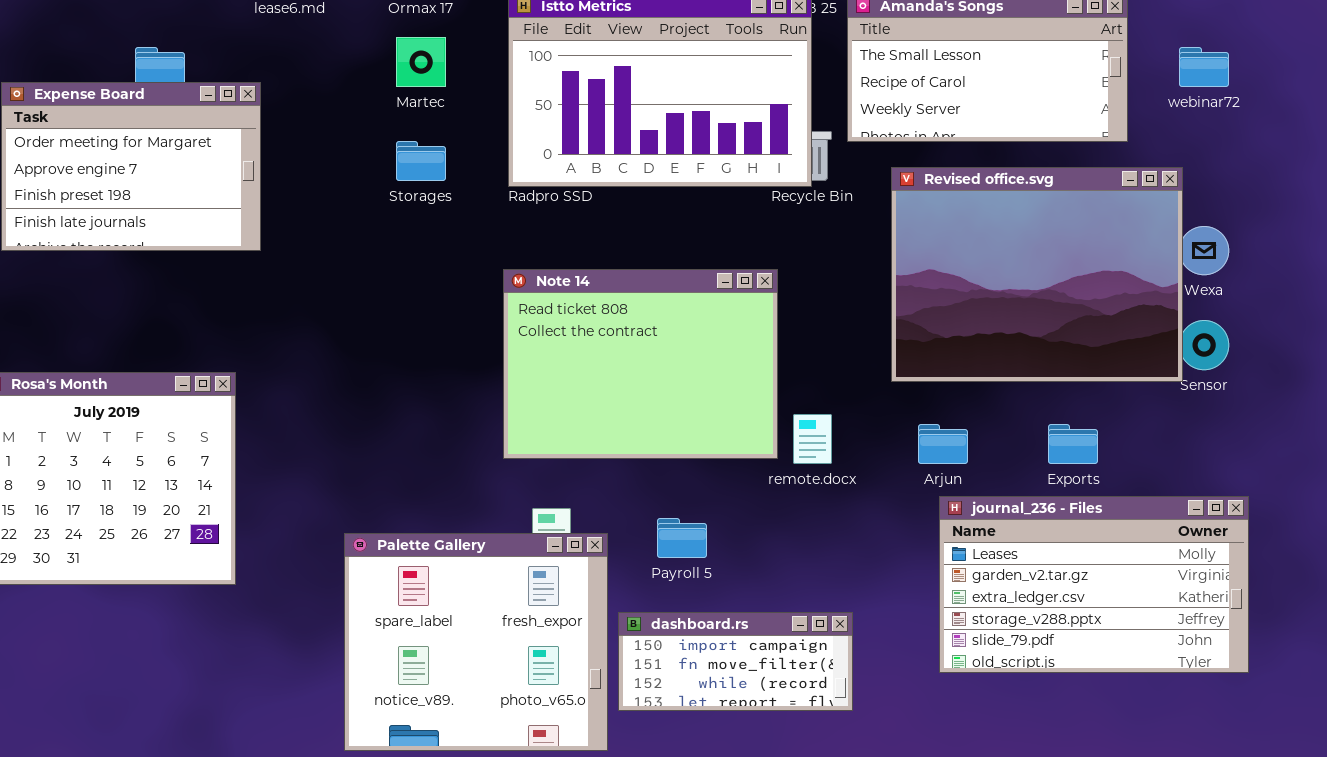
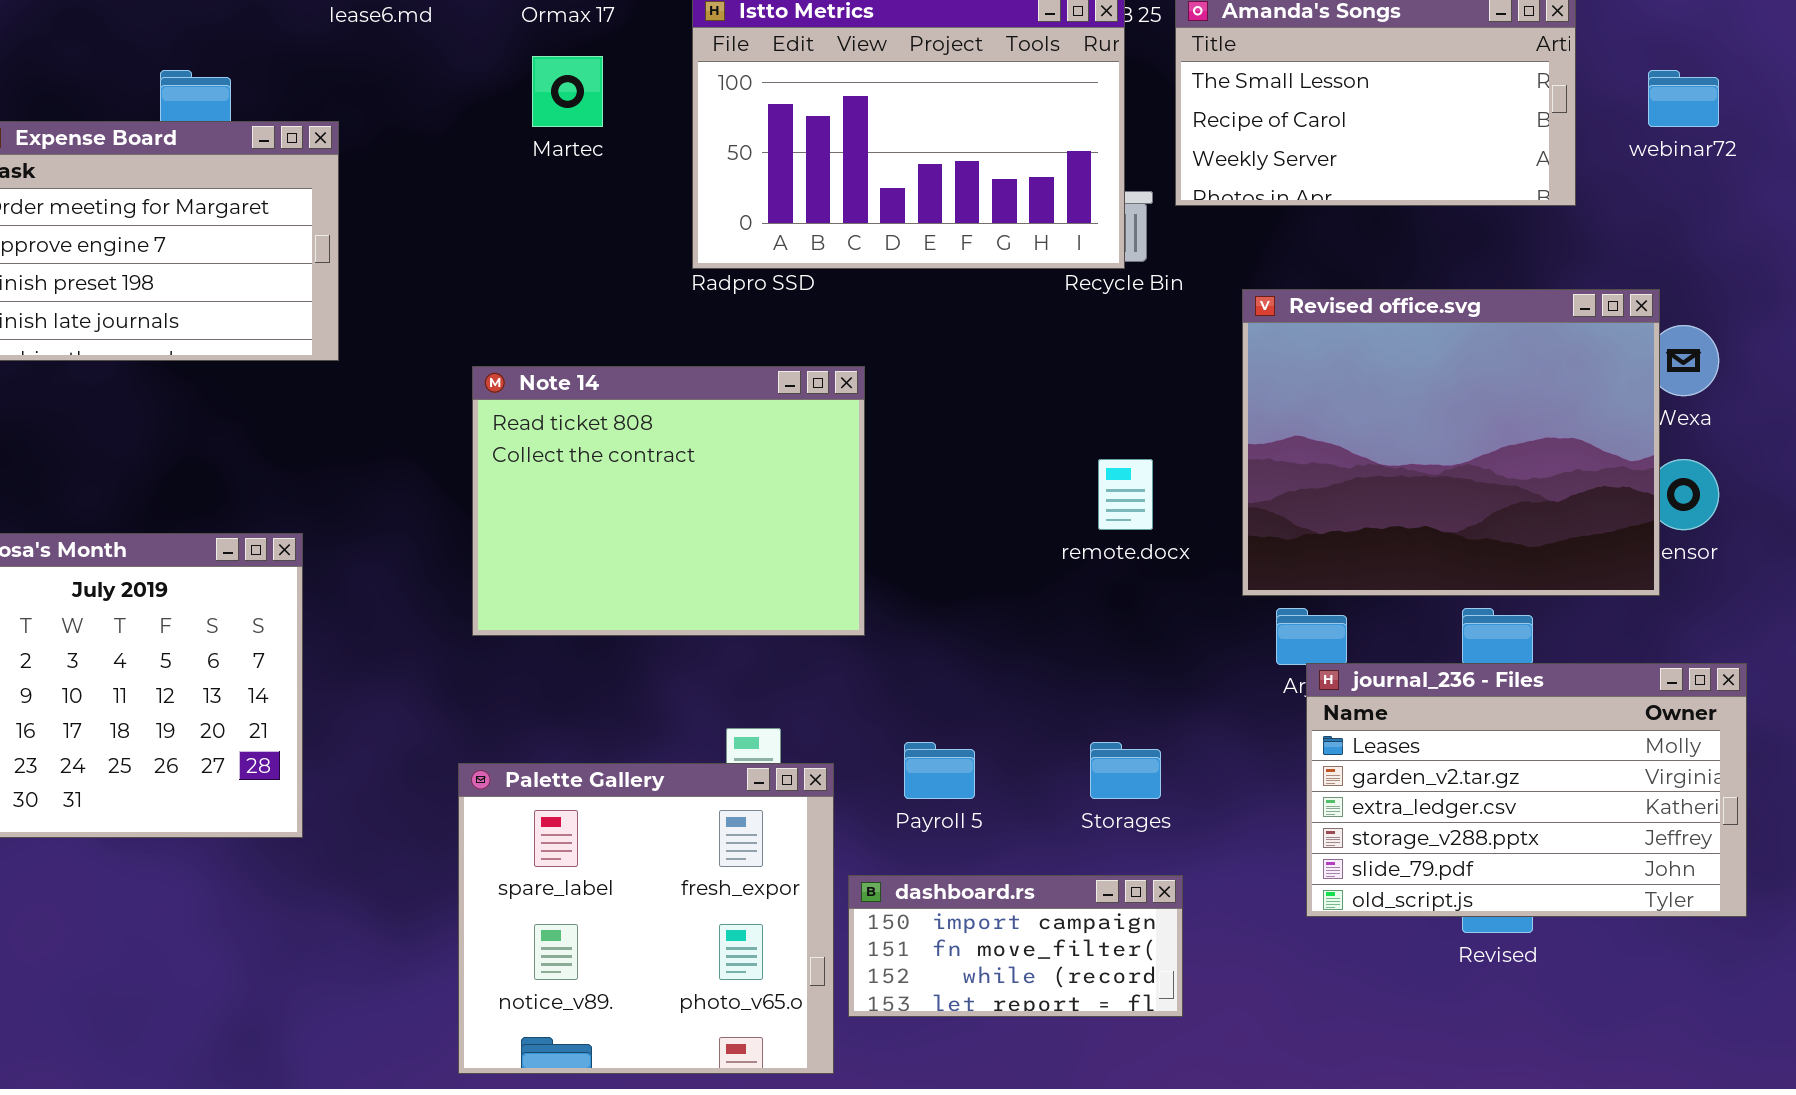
Storages: [396,141,446,181] -> [1090,742,1161,799], moved
Revised office.svg: [891,167,1183,382] -> [1242,289,1660,596], moved
Note 14: [503,269,778,459] -> [472,366,865,636], moved
remote.docx: [793,414,832,464] -> [1098,459,1153,530], moved
journal_236 - Files: [939,496,1249,673] -> [1306,663,1747,917], moved

